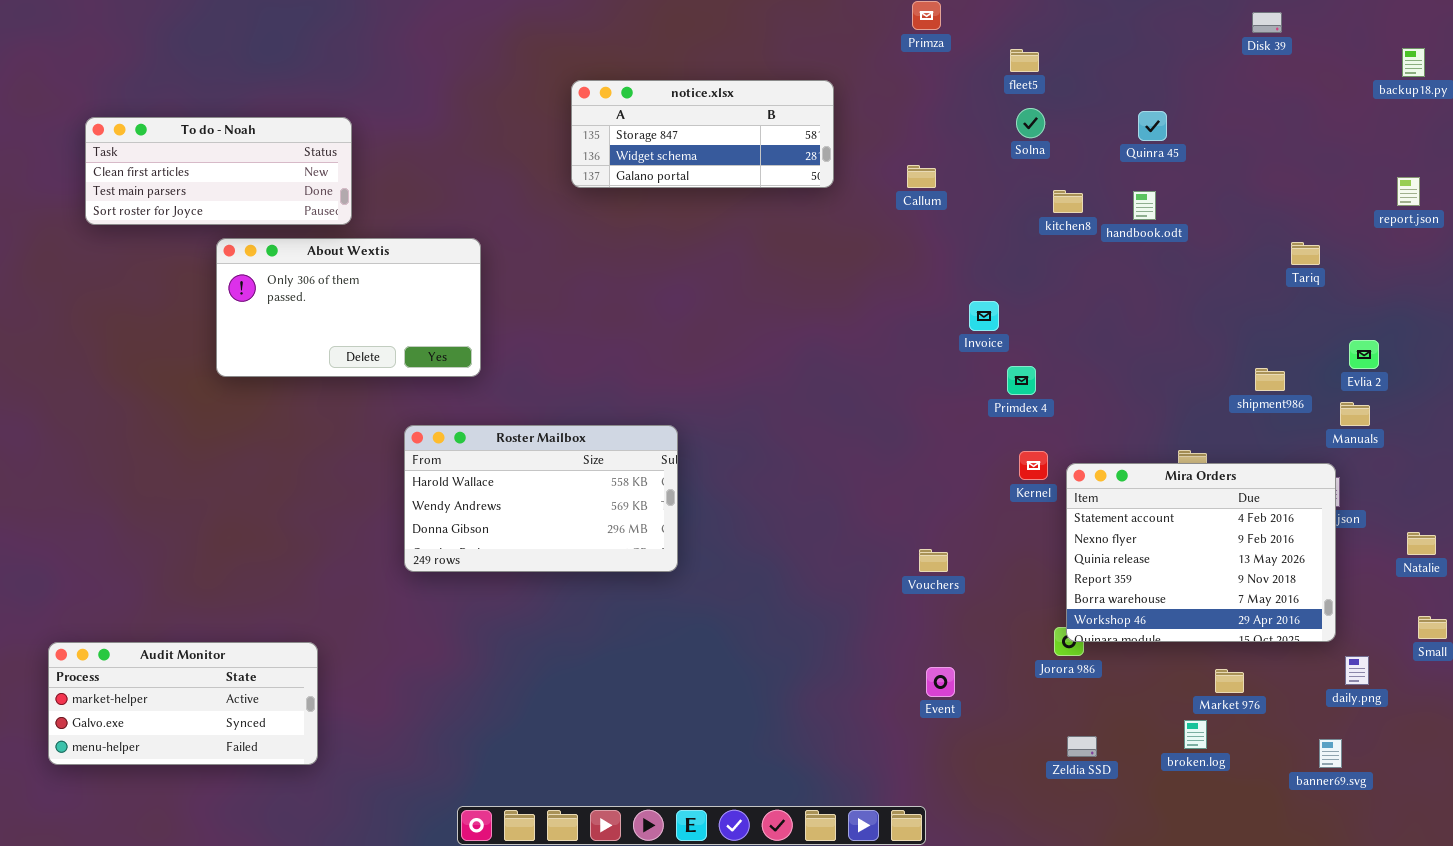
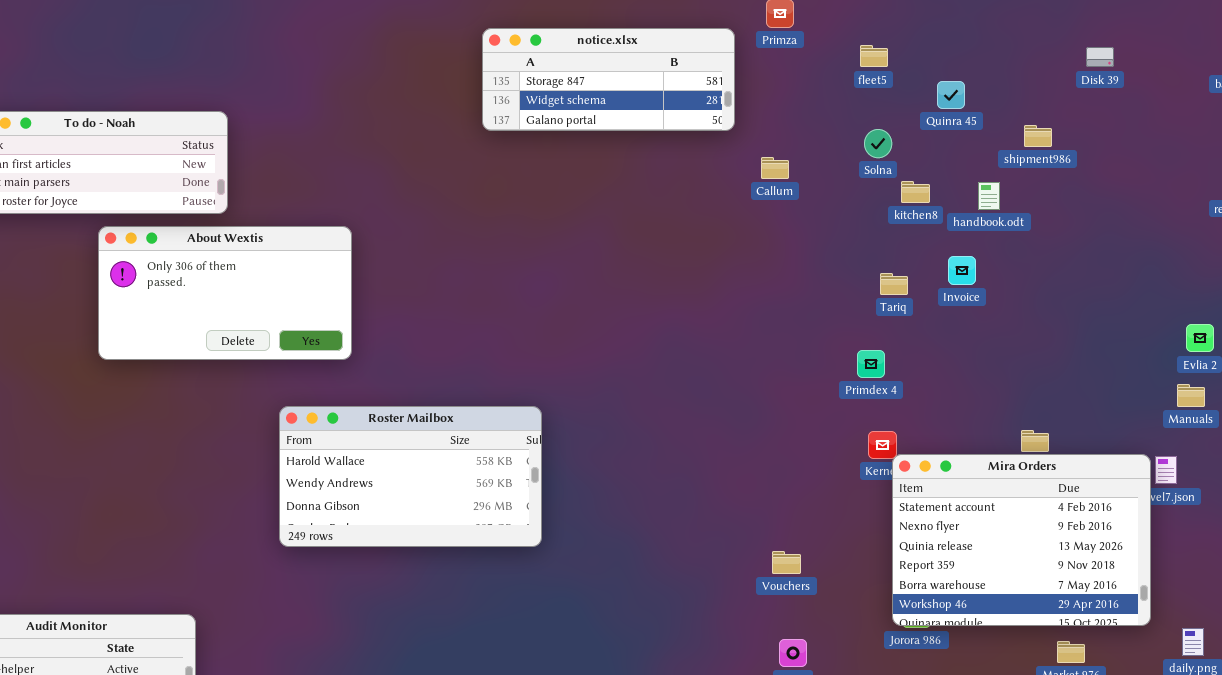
Disk 39: [1252,12,1282,33] -> [1086,47,1114,67], moved
notice.xlsx: [571,80,834,188] -> [482,28,735,131], moved
Solna: [1016,108,1045,138] -> [864,129,892,158], moved
Quinra 45: [1138,111,1167,141] -> [937,81,965,109], moved
Tariq: [1291,242,1320,265] -> [880,273,908,295], moved
Invoice: [969,301,999,331] -> [948,256,976,285], moved
shipment986: [1255,368,1285,391] -> [1024,125,1052,147], moved
Mira Orders: [1066,463,1336,642] -> [892,454,1151,626], moved
Vouchers: [919,549,948,572] -> [772,551,801,574], moved

